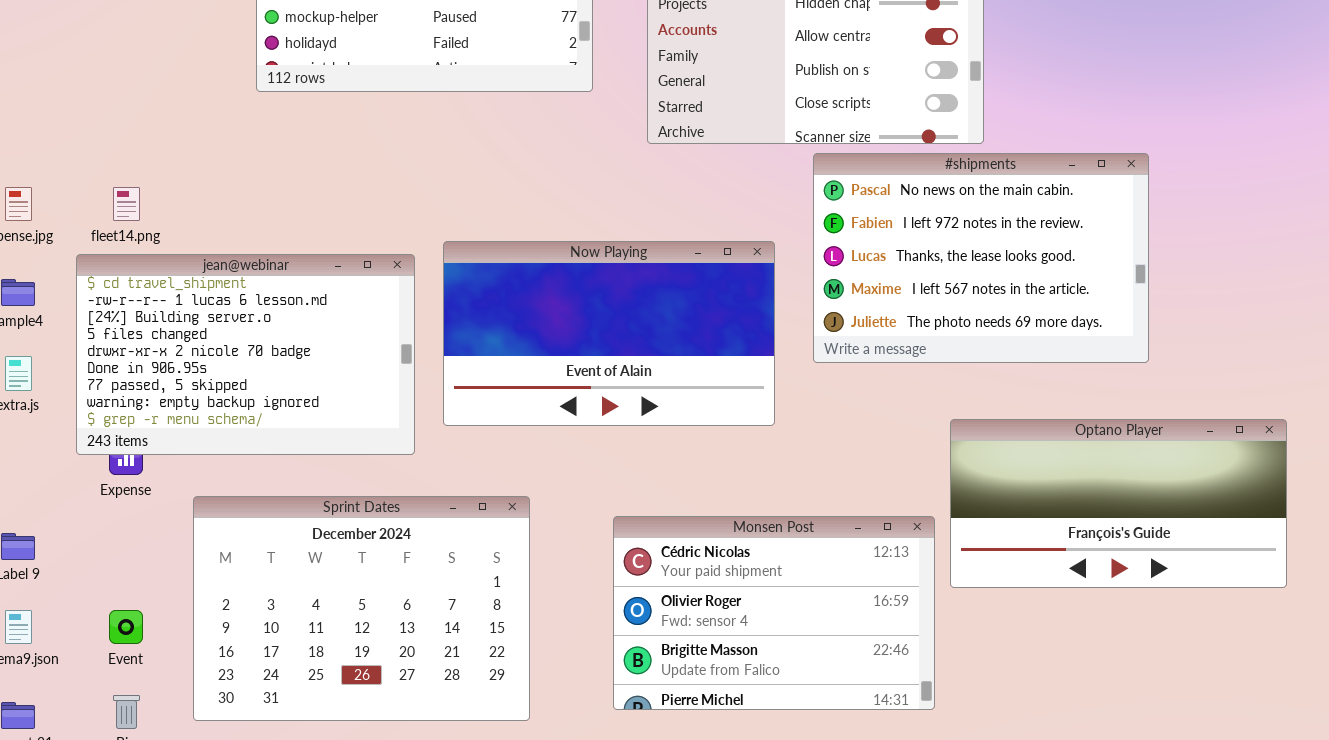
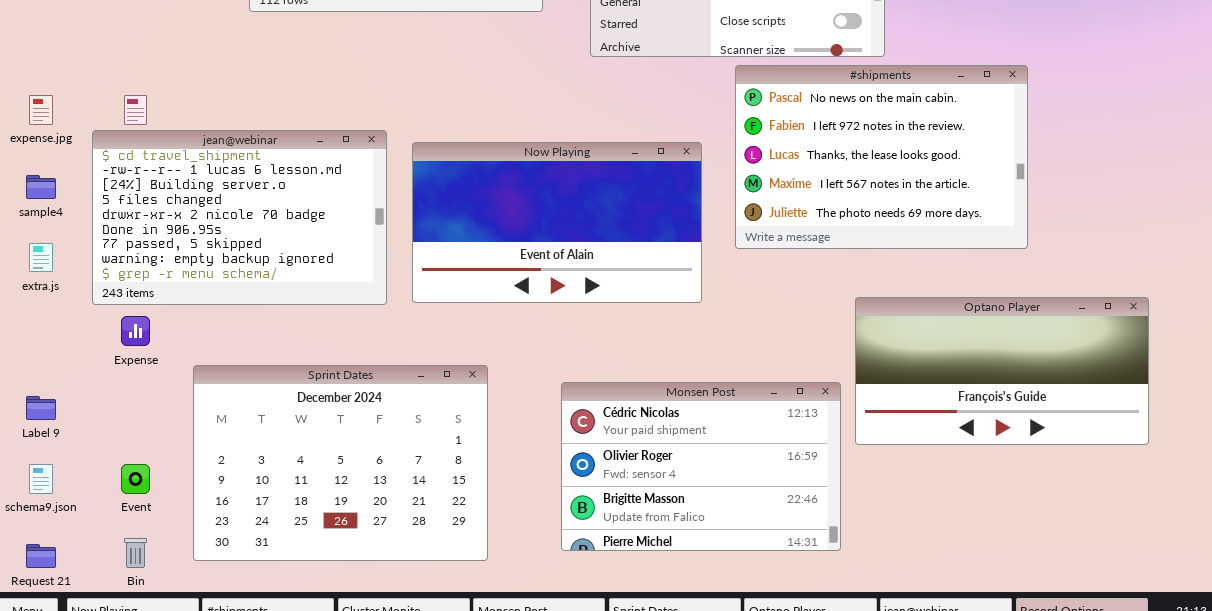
jean@webinar: [76,254,415,455] -> [92,130,387,305], moved

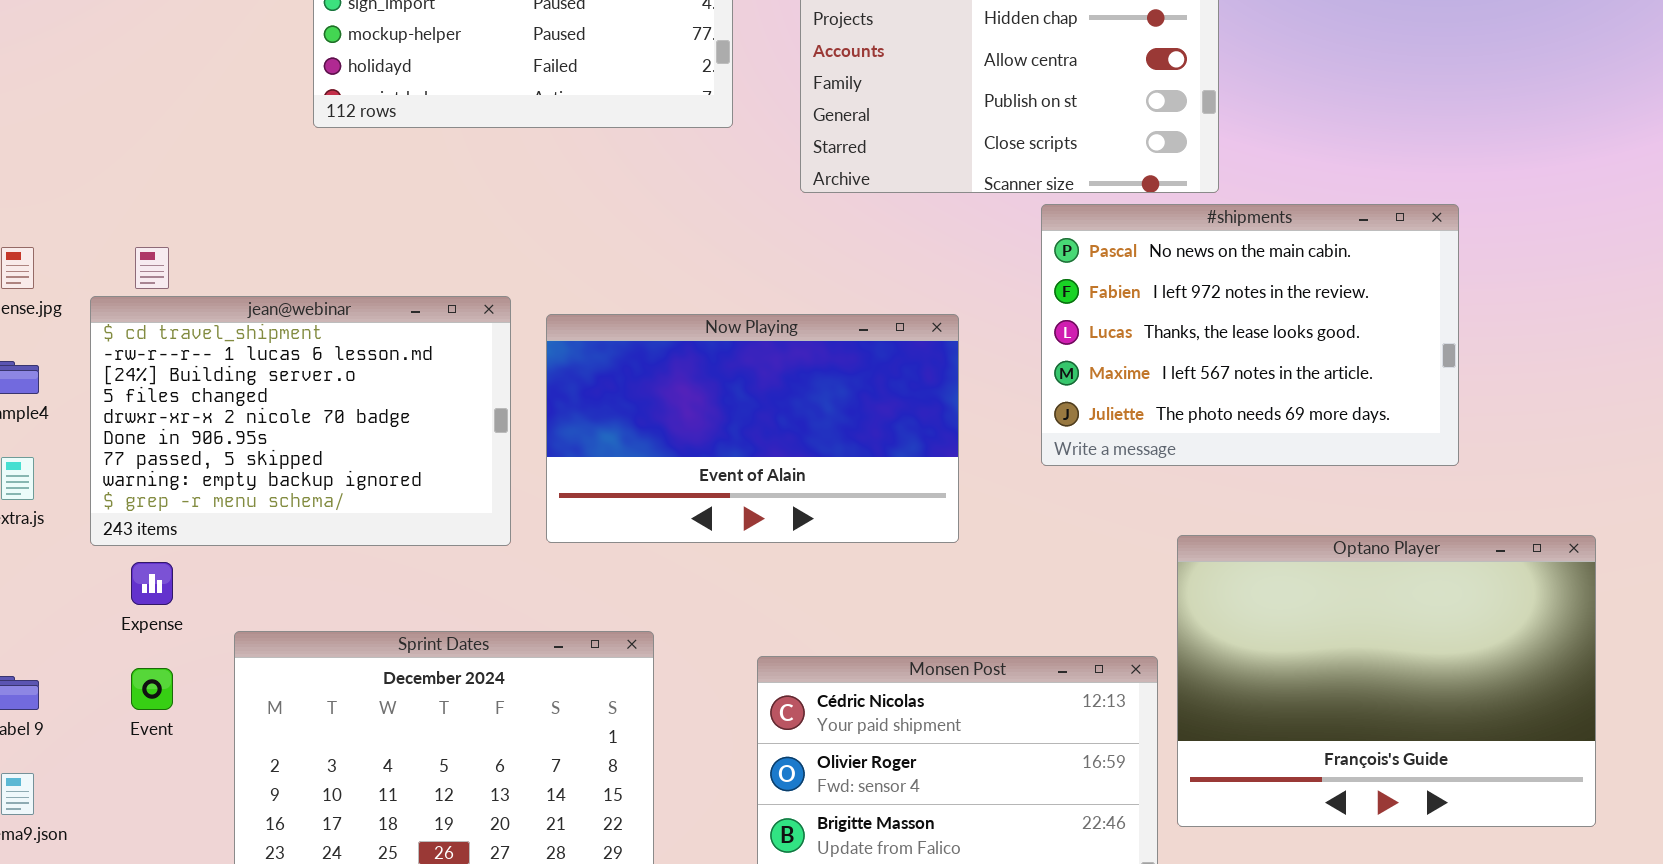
#shipments: [735,65,1028,249] -> [1041,204,1459,466], moved
Optano Player: [855,297,1149,445] -> [1177,535,1596,827], resized
Event: [121,464,150,494] -> [131,668,173,710], moved

